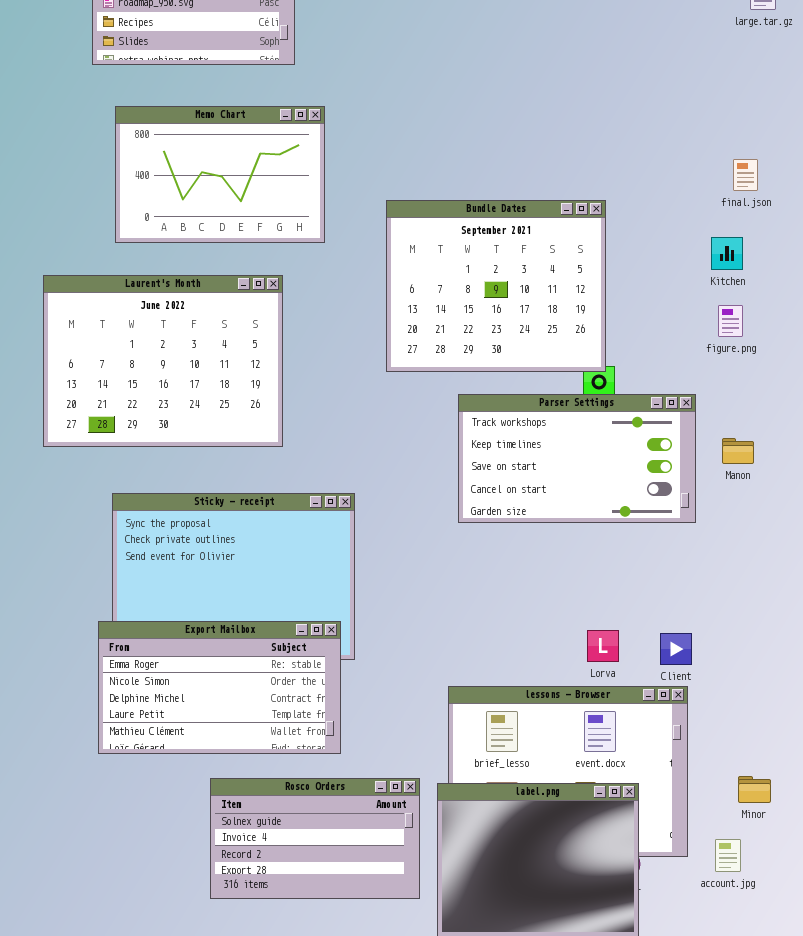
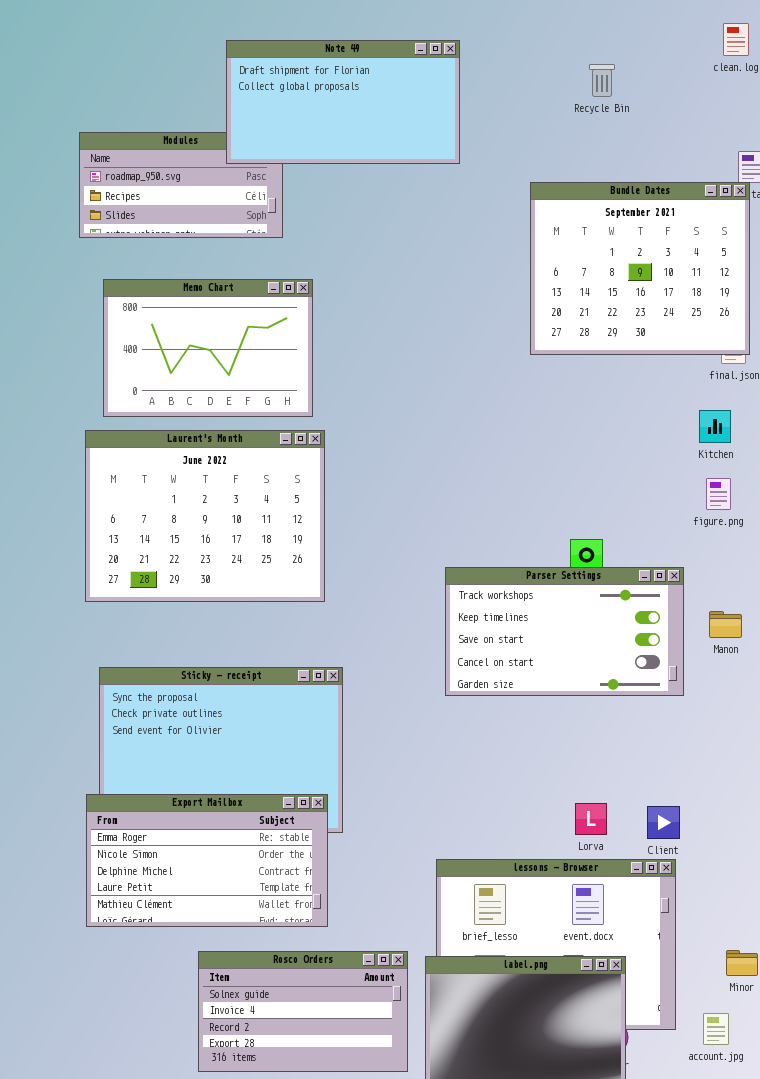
Bundle Dates: [386,200,606,372] -> [530,182,750,355], moved
Laurent's Month: [43,275,283,447] -> [85,430,325,602], moved

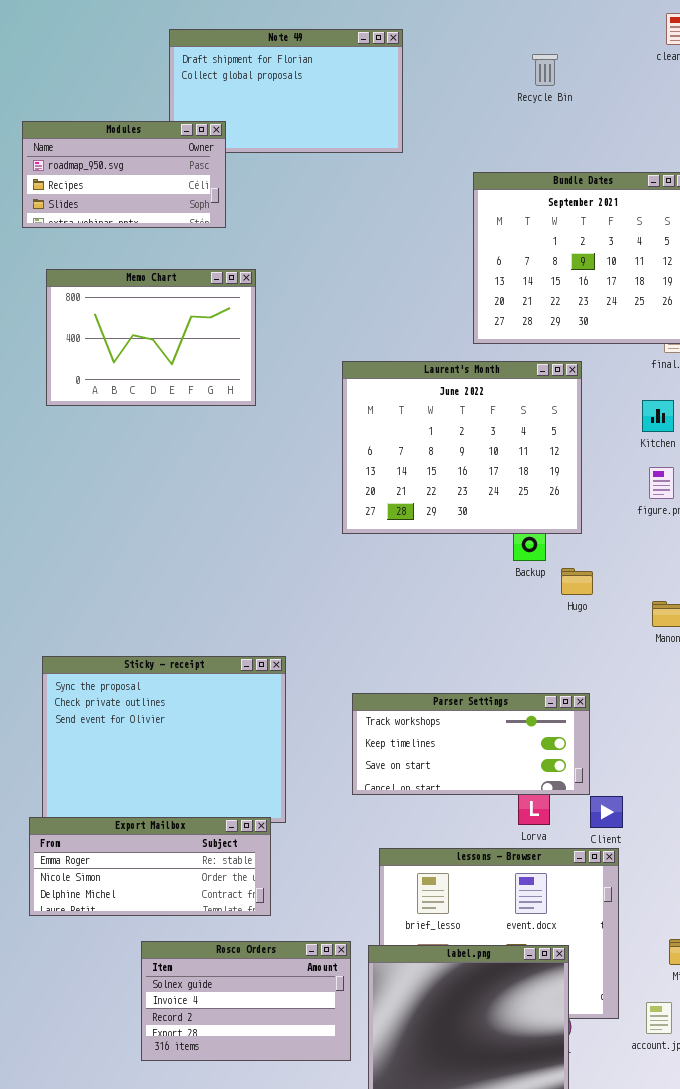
Modules: [79,132,283,238] -> [22,121,226,228], raised
Laurent's Month: [85,430,325,602] -> [342,361,582,534], moved
Parser Settings: [445,567,684,696] -> [352,693,590,795], moved, resized
Export Mailbox: [86,794,328,927] -> [29,817,271,916], resized

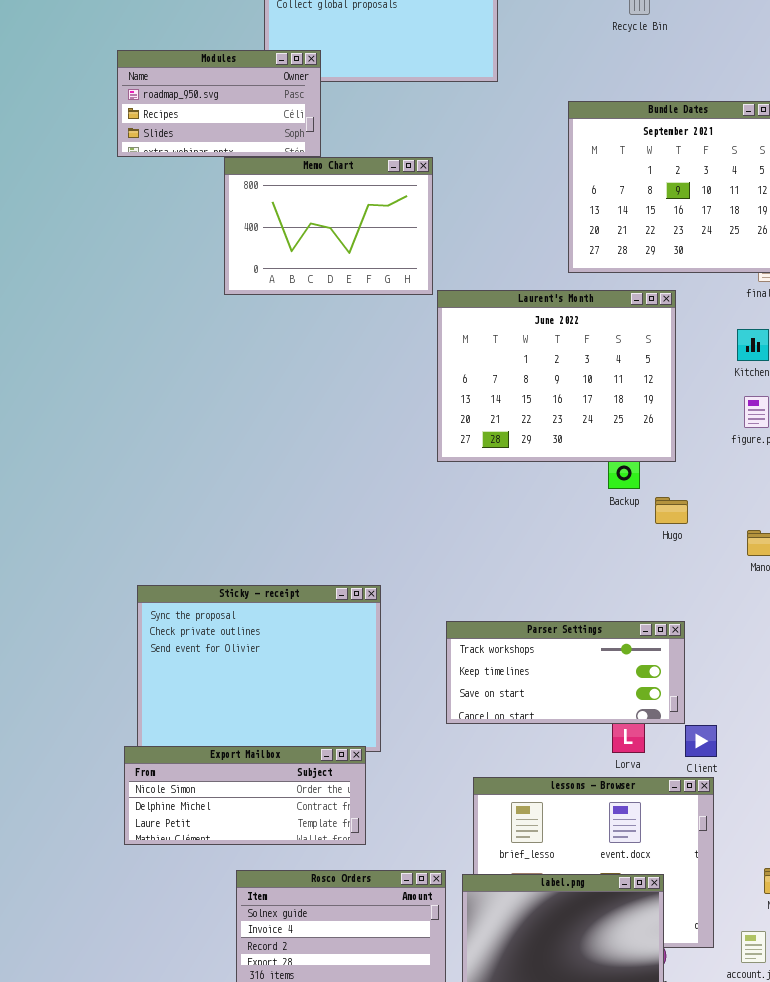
Memo Chart: [46,269,256,406] -> [224,157,433,295], moved
Export Mailbox: [29,817,271,916] -> [124,746,366,845], scrolled down 1 row

